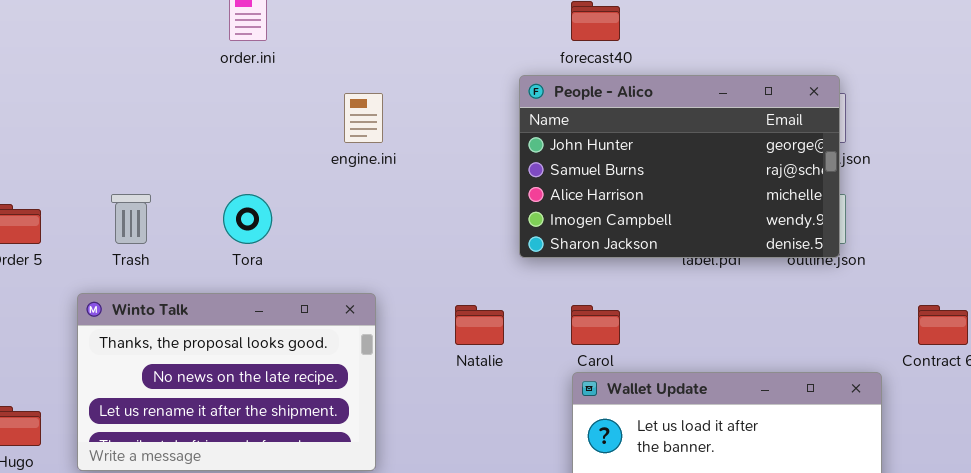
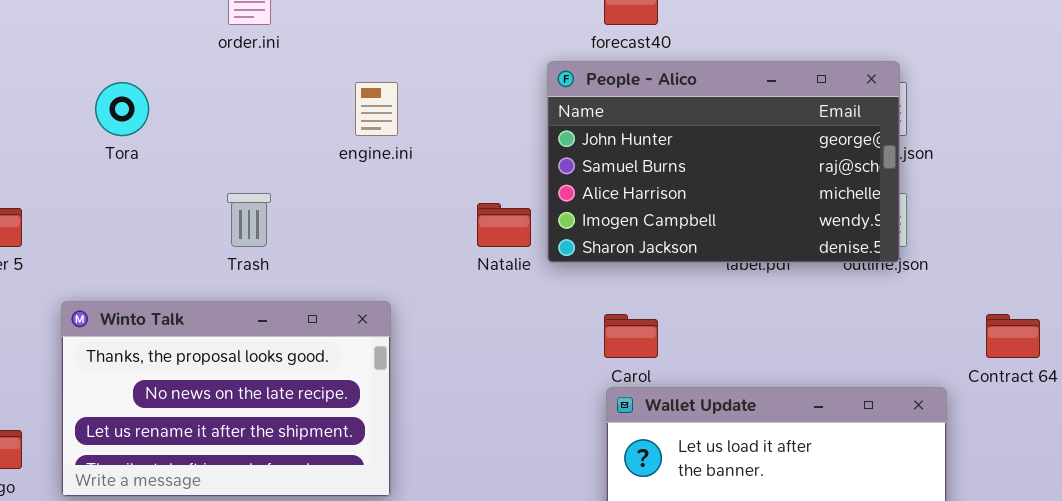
Trash: [111,194,151,244] -> [227,193,271,247], moved
Tora: [223,194,272,244] -> [95,82,149,136], moved
Natalie: [455,305,504,345] -> [477,203,531,247], moved

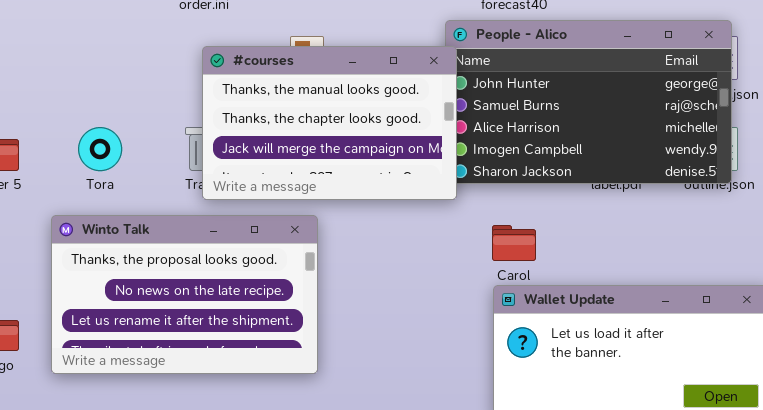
Tora: [95,82,149,136] -> [78,127,122,171], moved
#courses: none -> [202,46,457,200], opened

